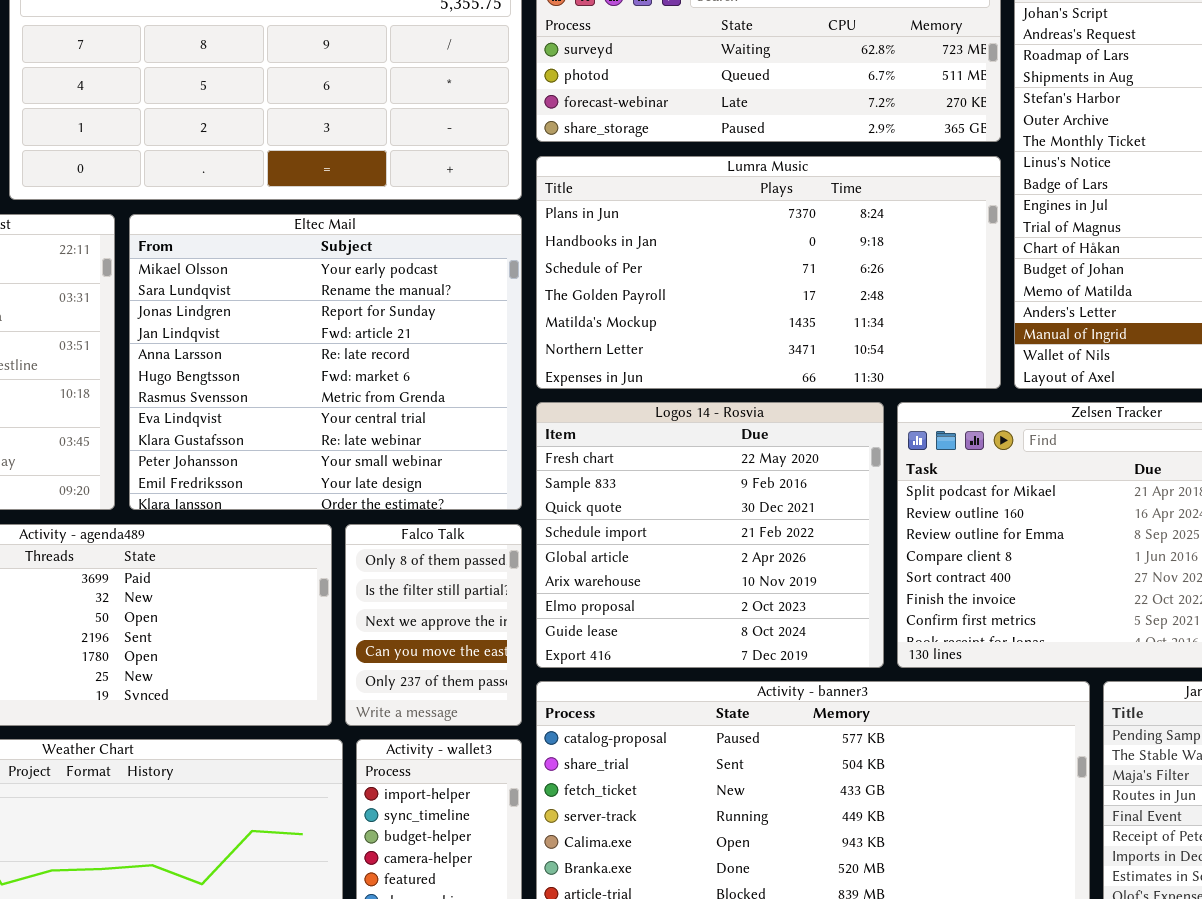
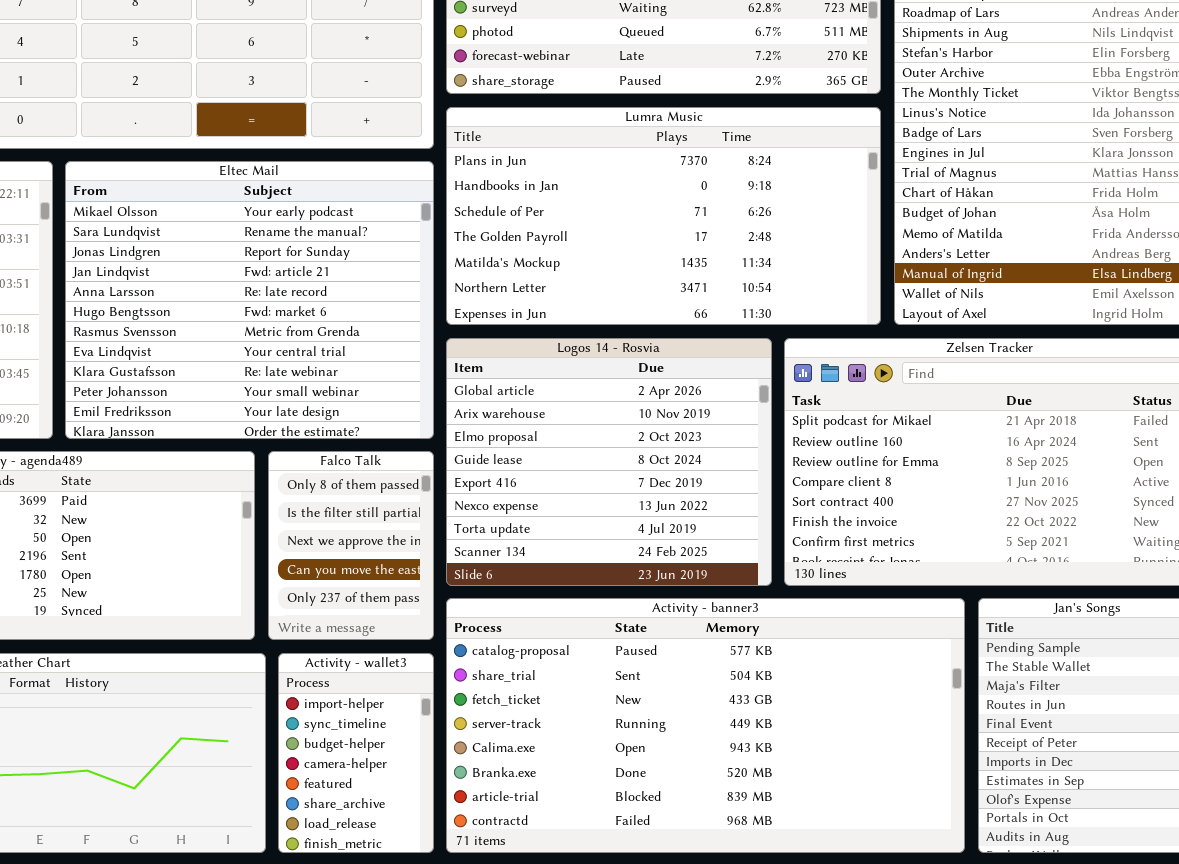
Logos 14 - Rosvia: [536,402,884,668] -> [446,338,772,586], scrolled down 4 rows

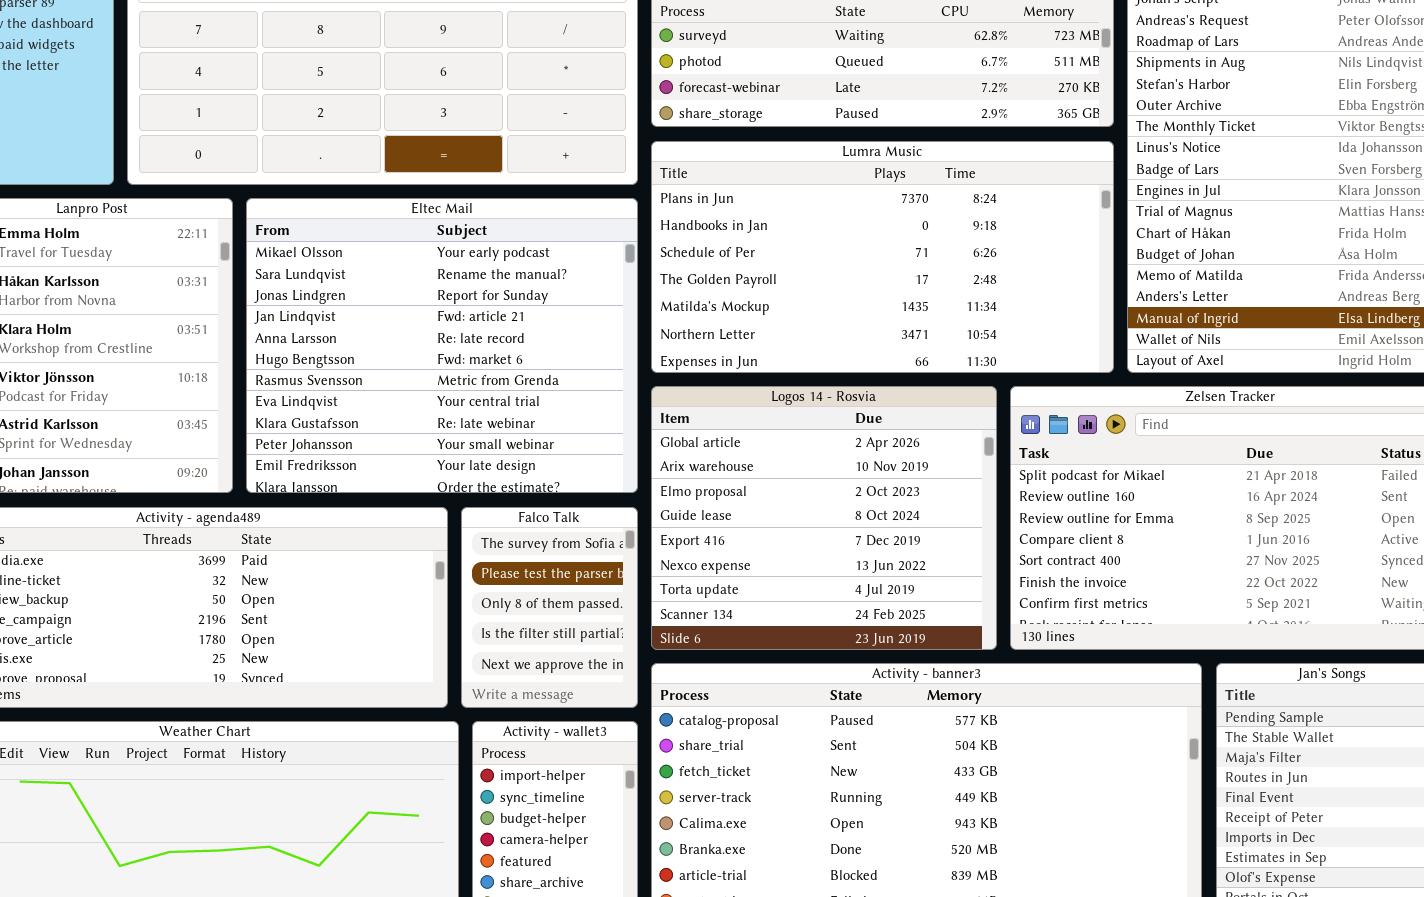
Falco Talk: [268,451,434,640] -> [461,507,638,708], scrolled up 2 rows

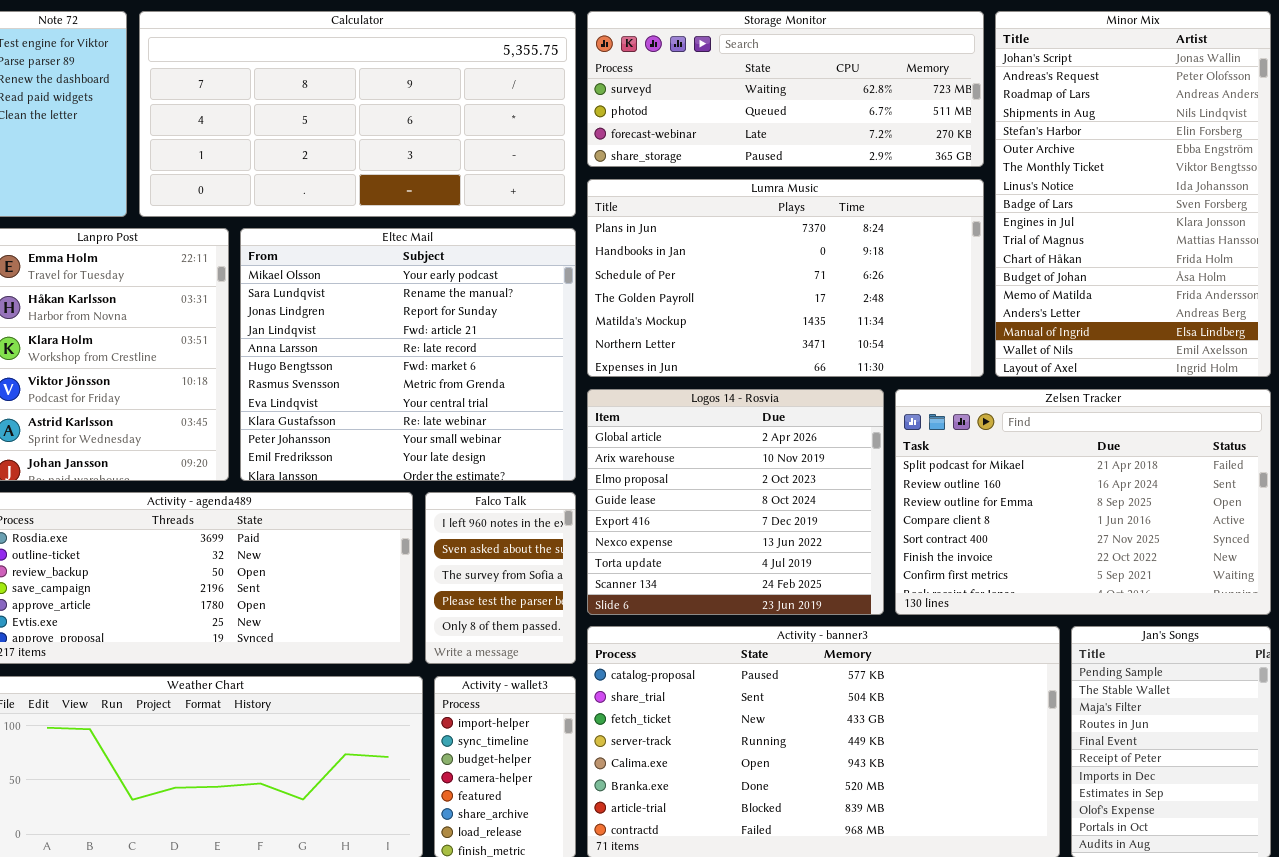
Falco Talk: [461,507,638,708] -> [425,492,576,664], scrolled up 2 rows

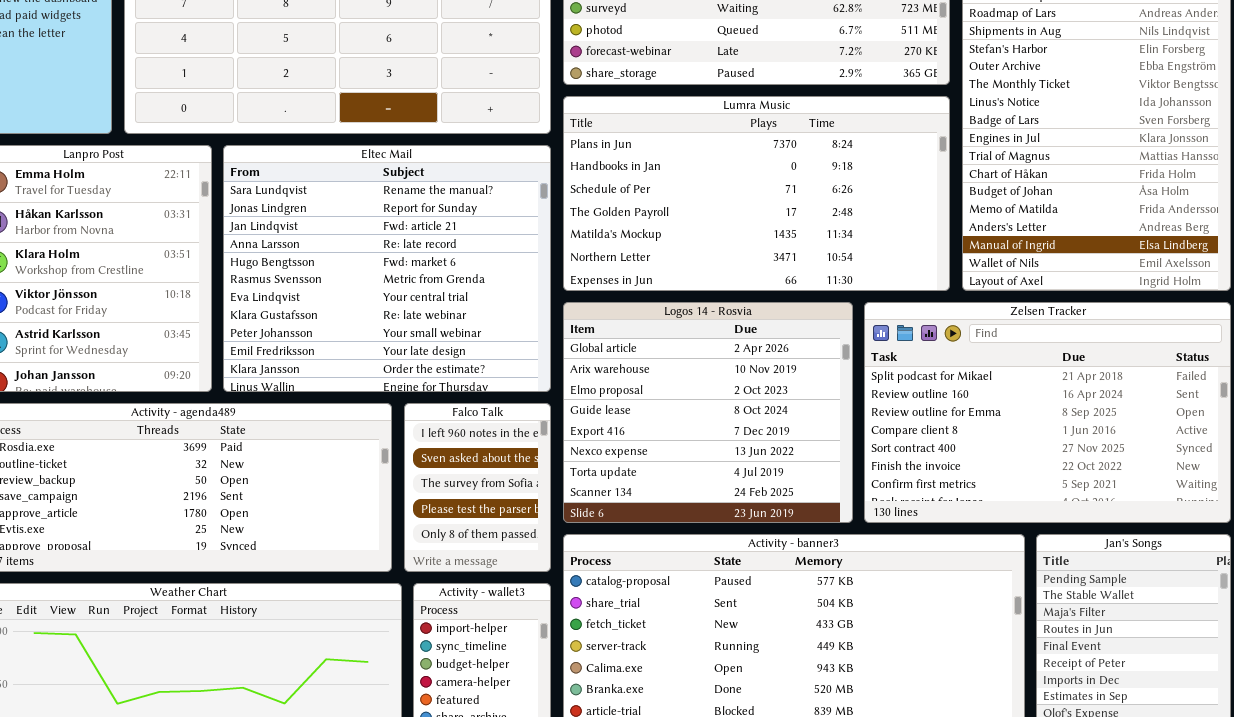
Eltec Mail: [240,228,576,481] -> [223,145,551,392], scrolled down 1 row

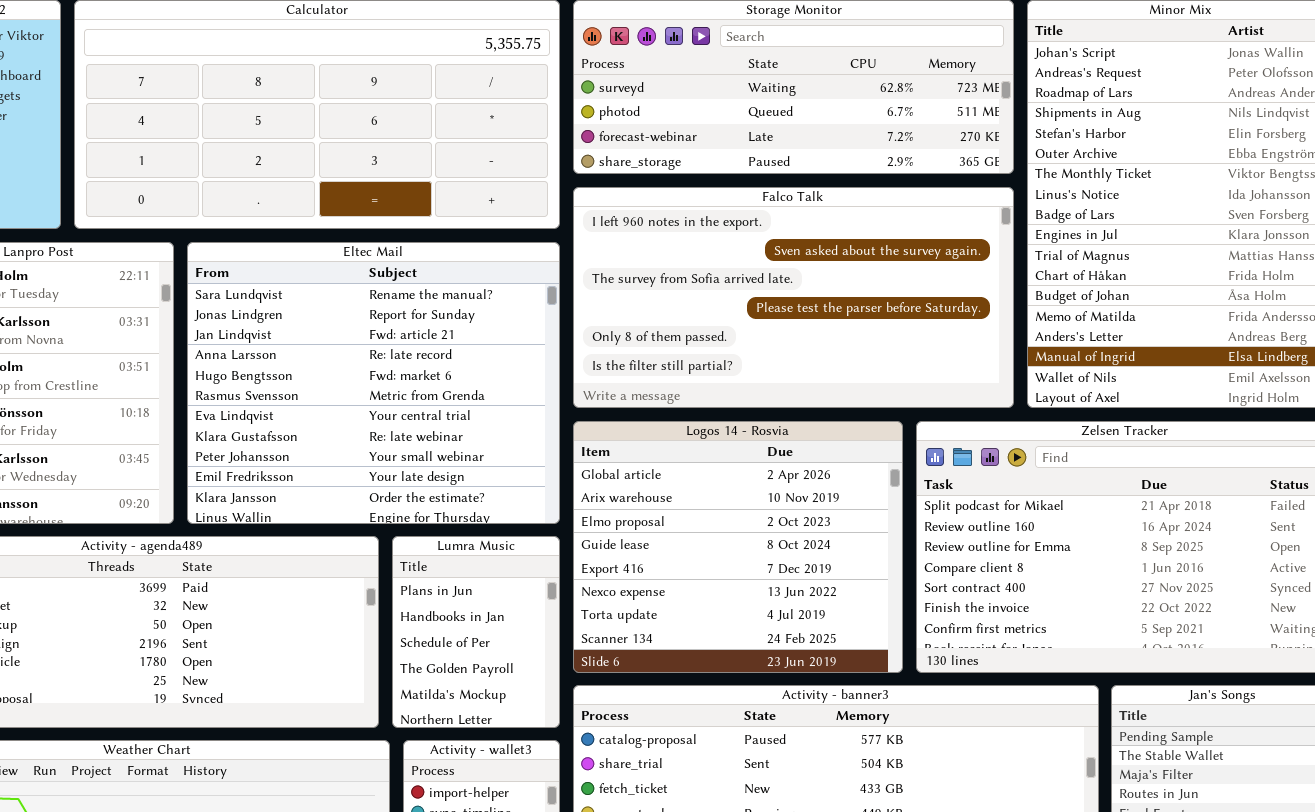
Lumra Music: [563,96,950,291] -> [392,536,560,728], moved, resized
Falco Talk: [404,403,551,572] -> [573,187,1014,408], moved, resized

